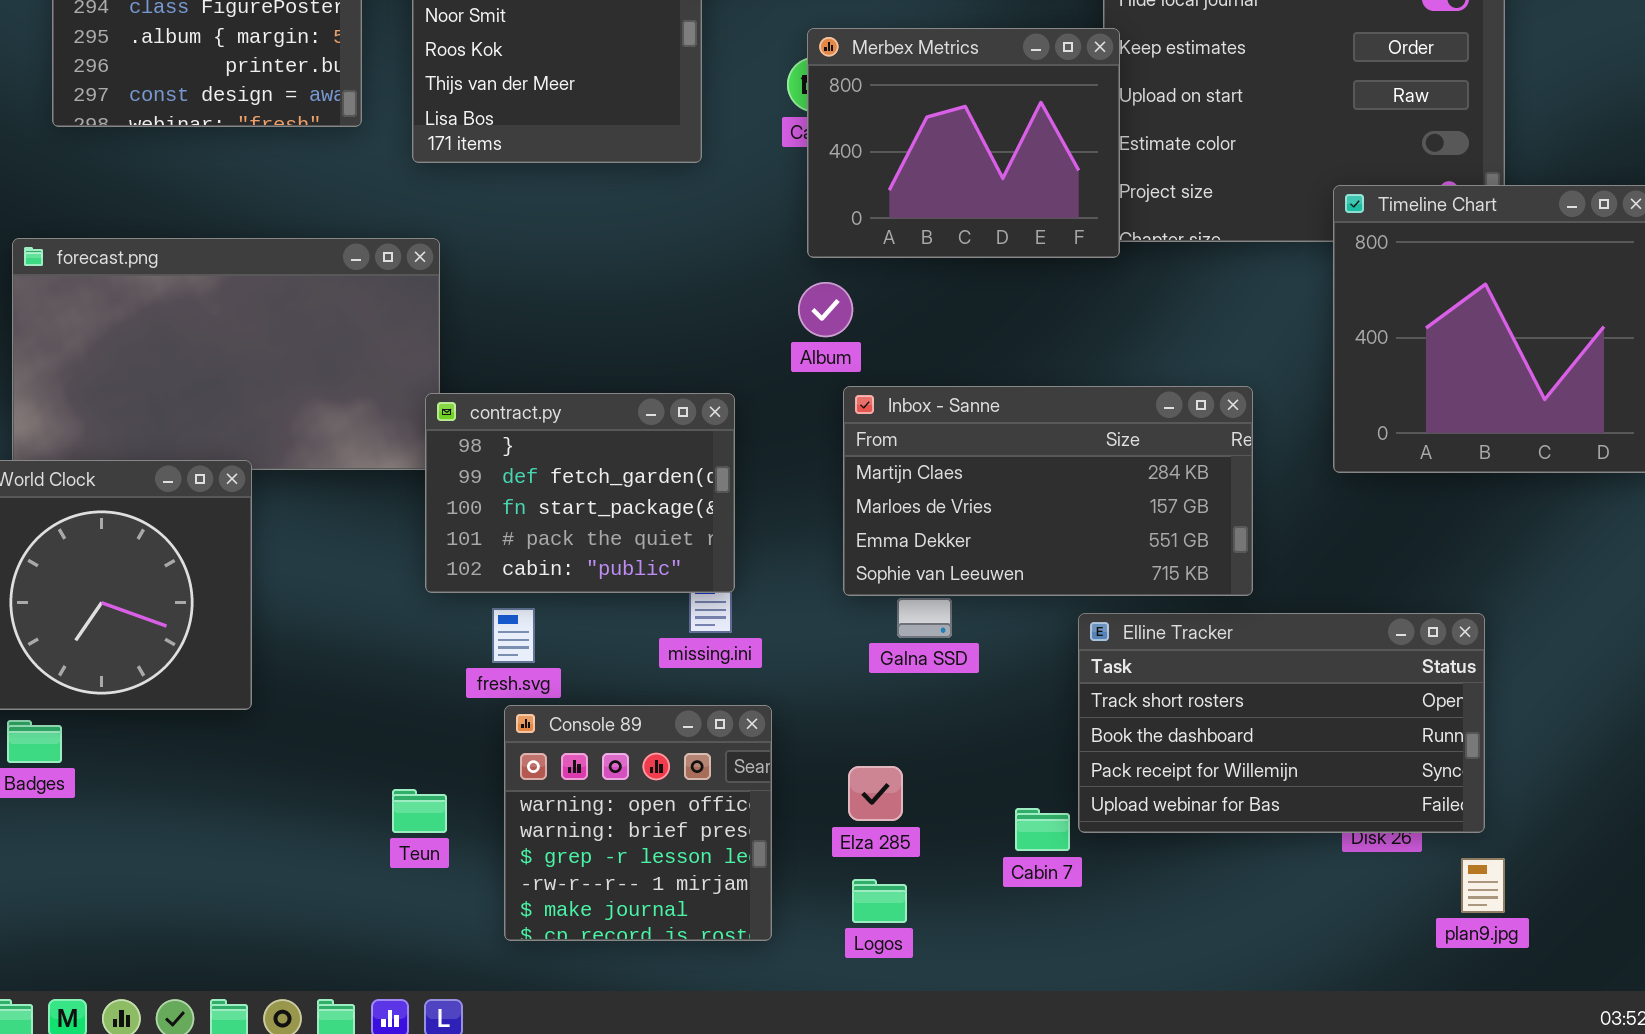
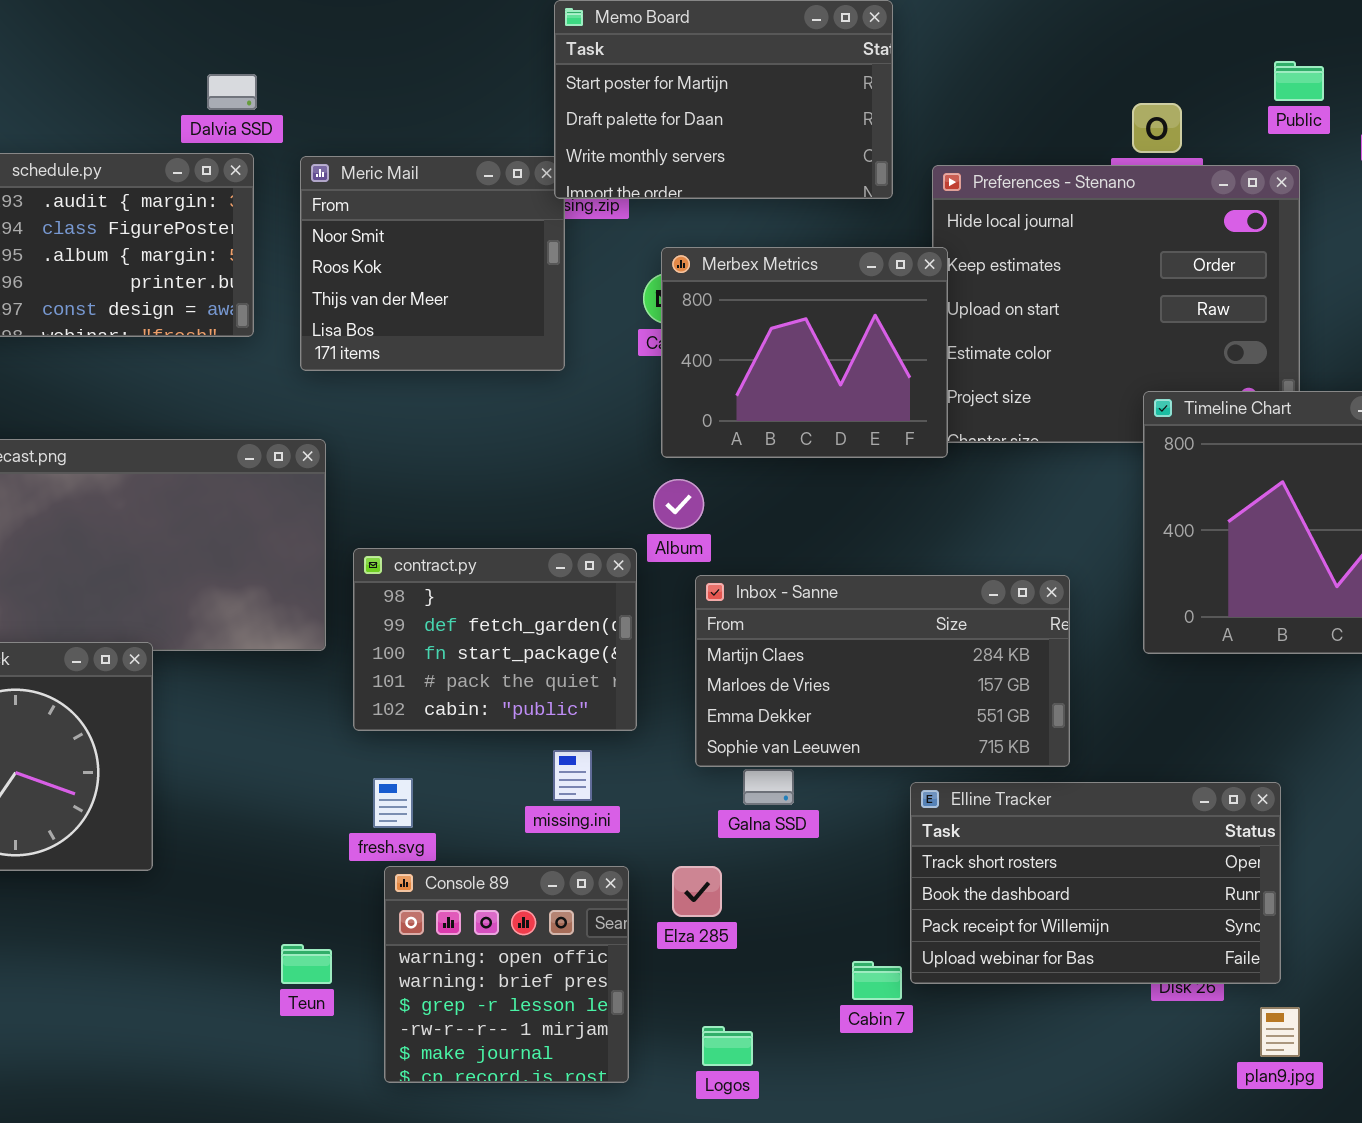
contract.py: [425,393,735,593] -> [353,548,637,731], moved
Elza 285: [848,766,903,821] -> [672,866,722,917], moved

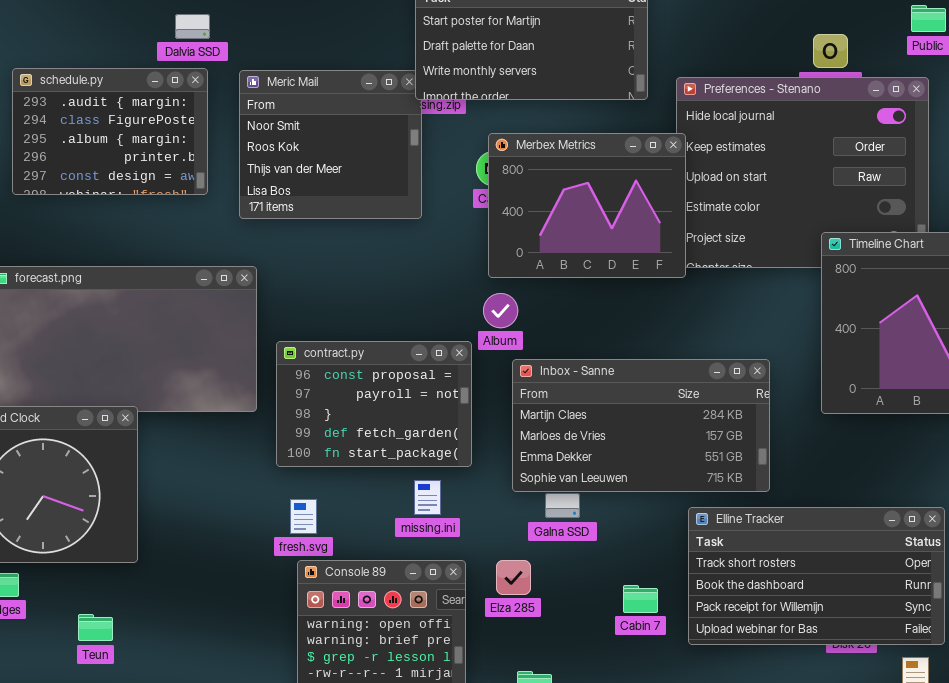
contract.py: [353,548,637,731] -> [276,341,472,467], scrolled up 2 rows
Elline Tracker: [910,782,1281,984] -> [688,507,945,645], moved
Teun: [281,944,332,984] -> [78,614,113,641], moved
Cabin 7: [852,961,902,1000] -> [623,585,658,613], moved

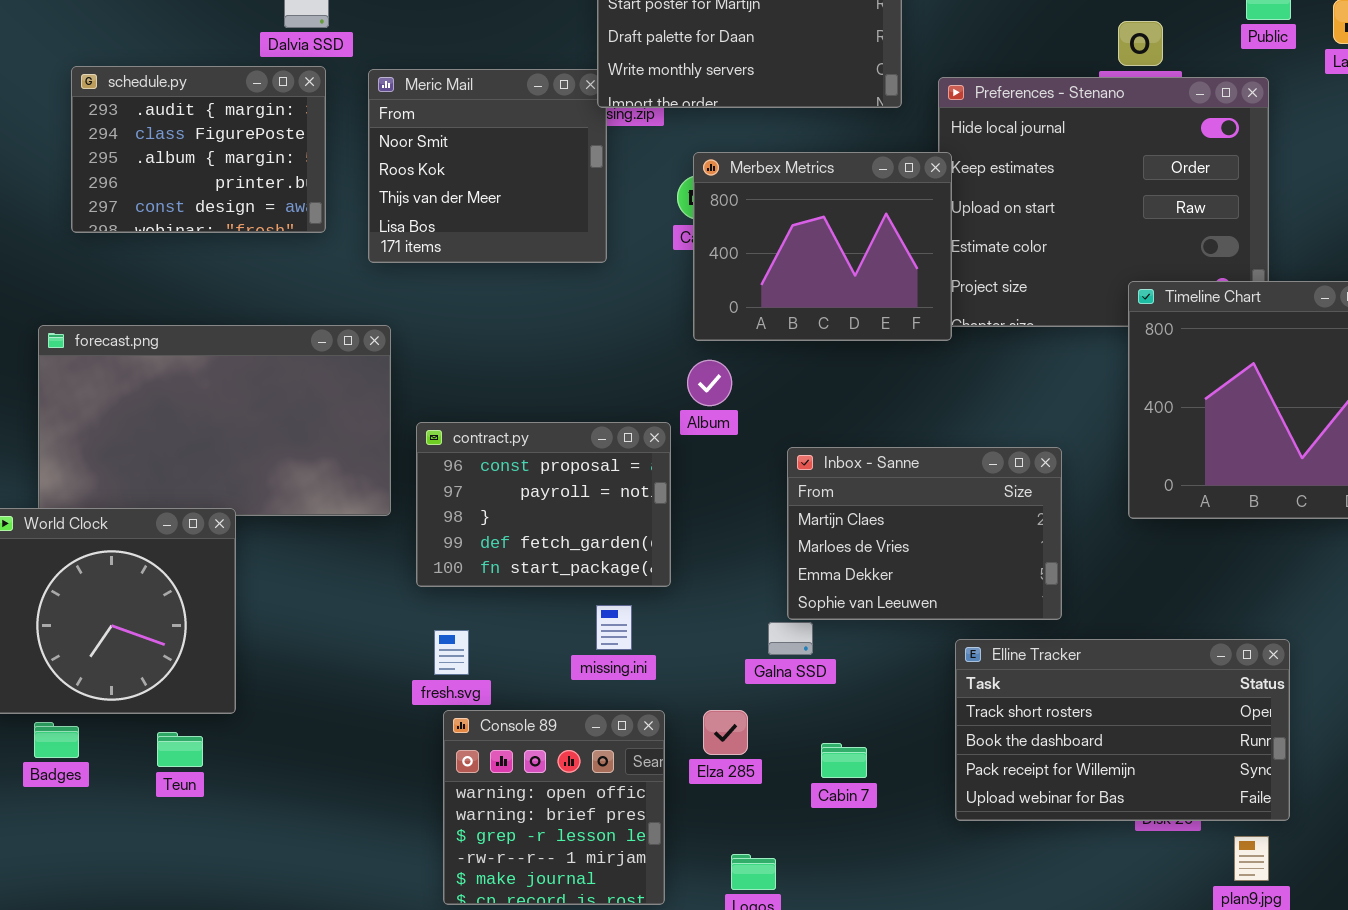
Inbox - Sanne: [512,359,770,492] -> [787,447,1062,620], resized
Cabin 7: [623,585,658,613] -> [821,743,867,778], moved
Teun: [78,614,113,641] -> [157,732,203,767], moved

